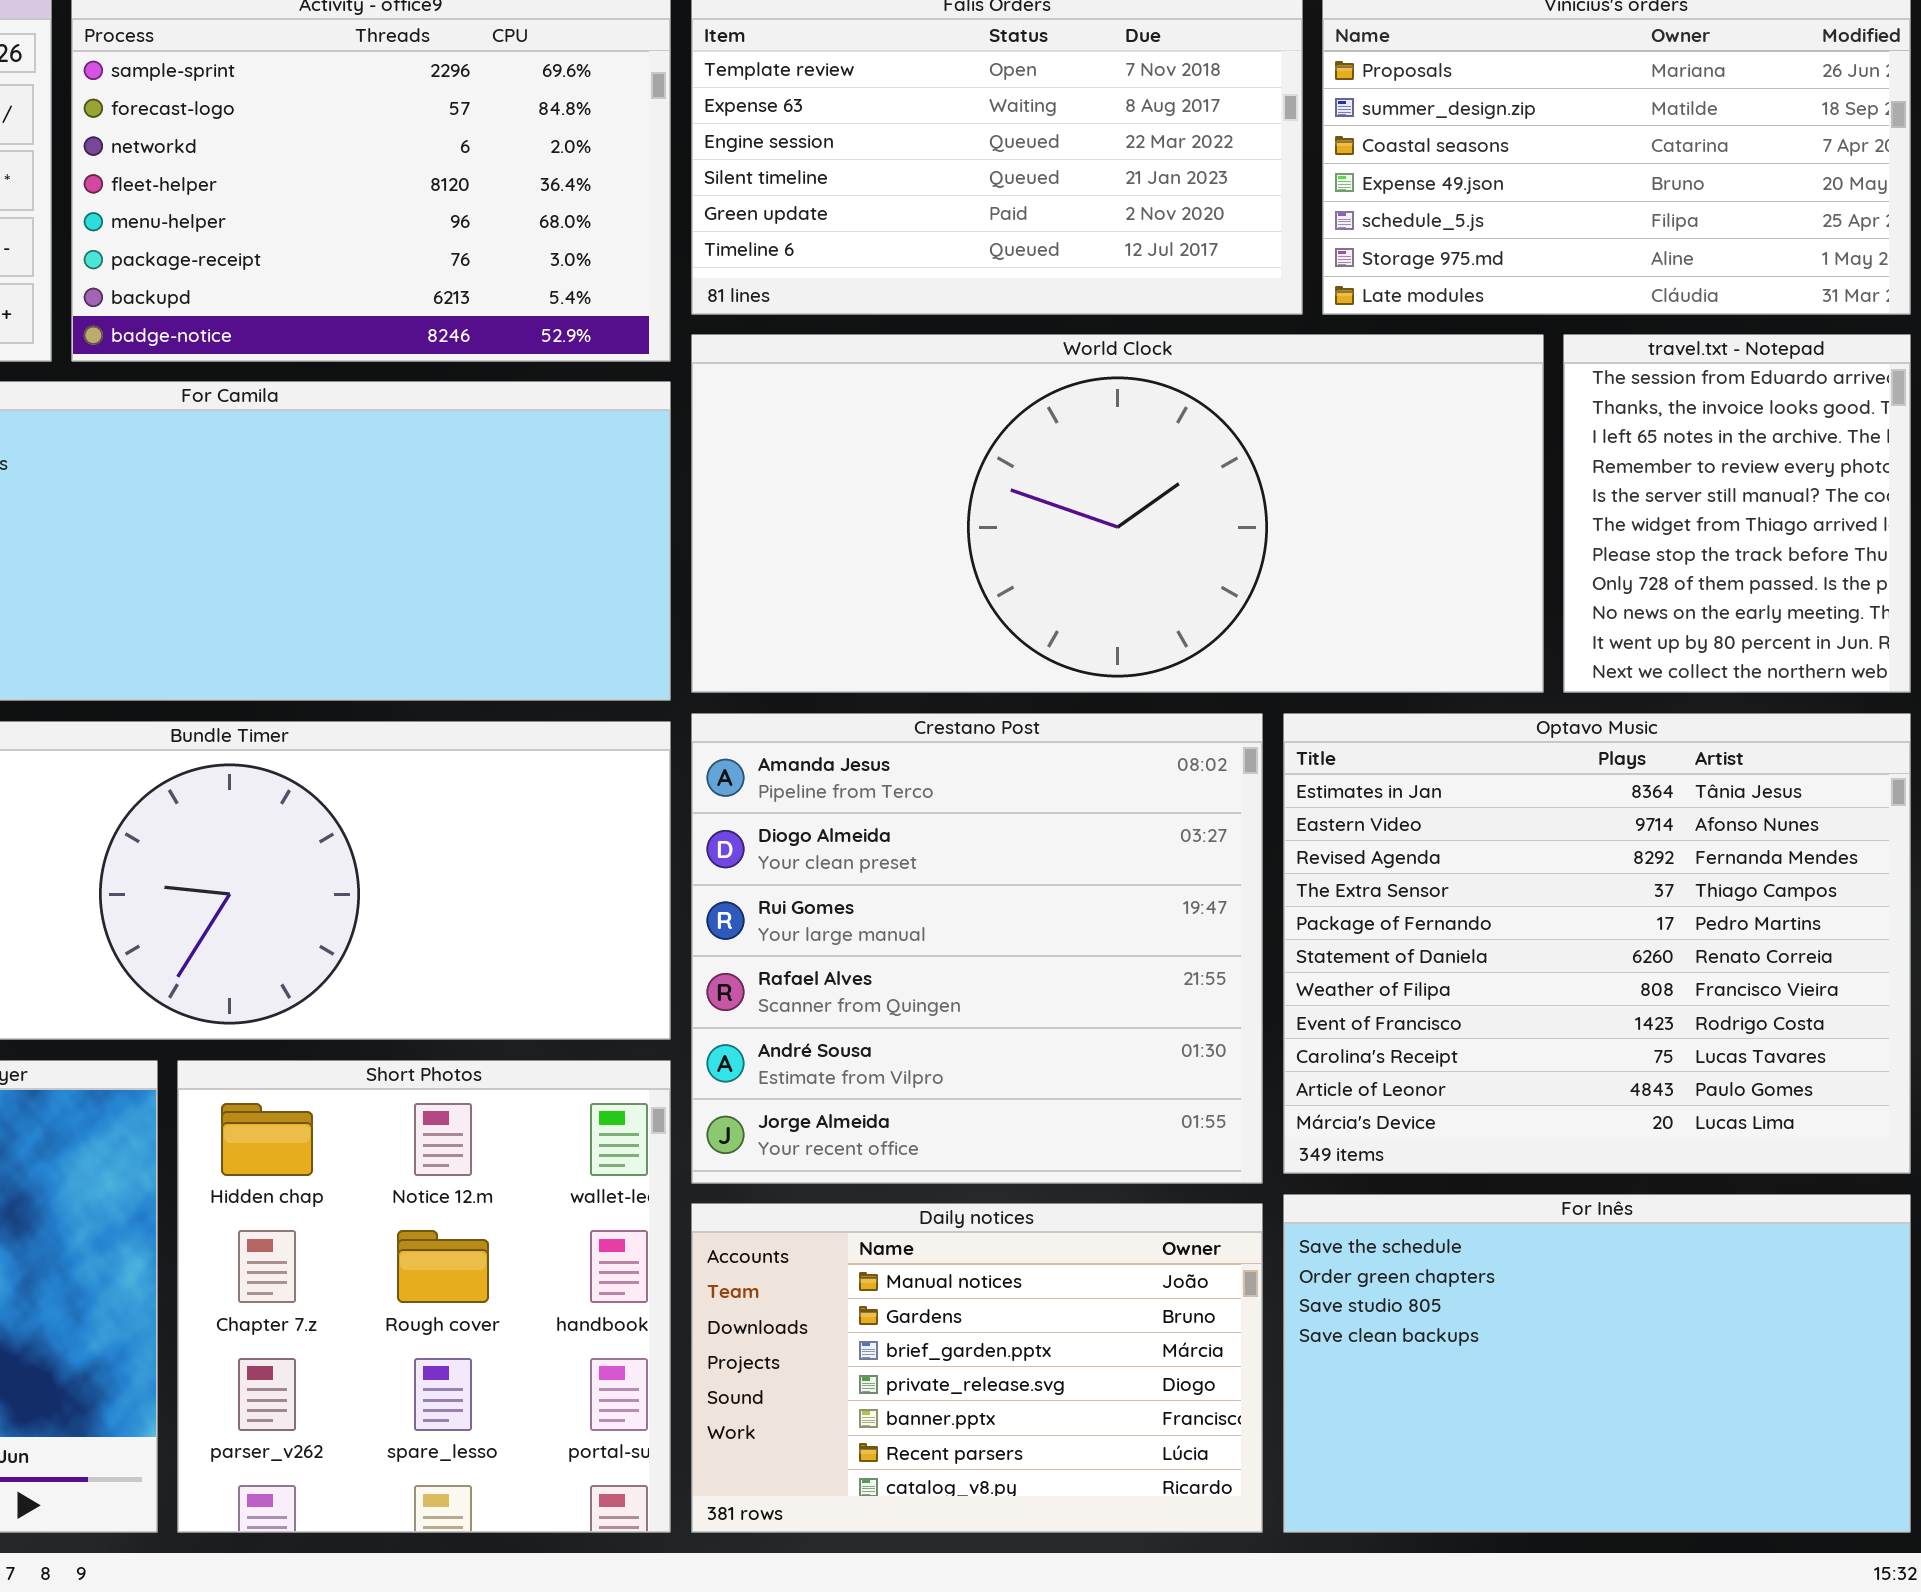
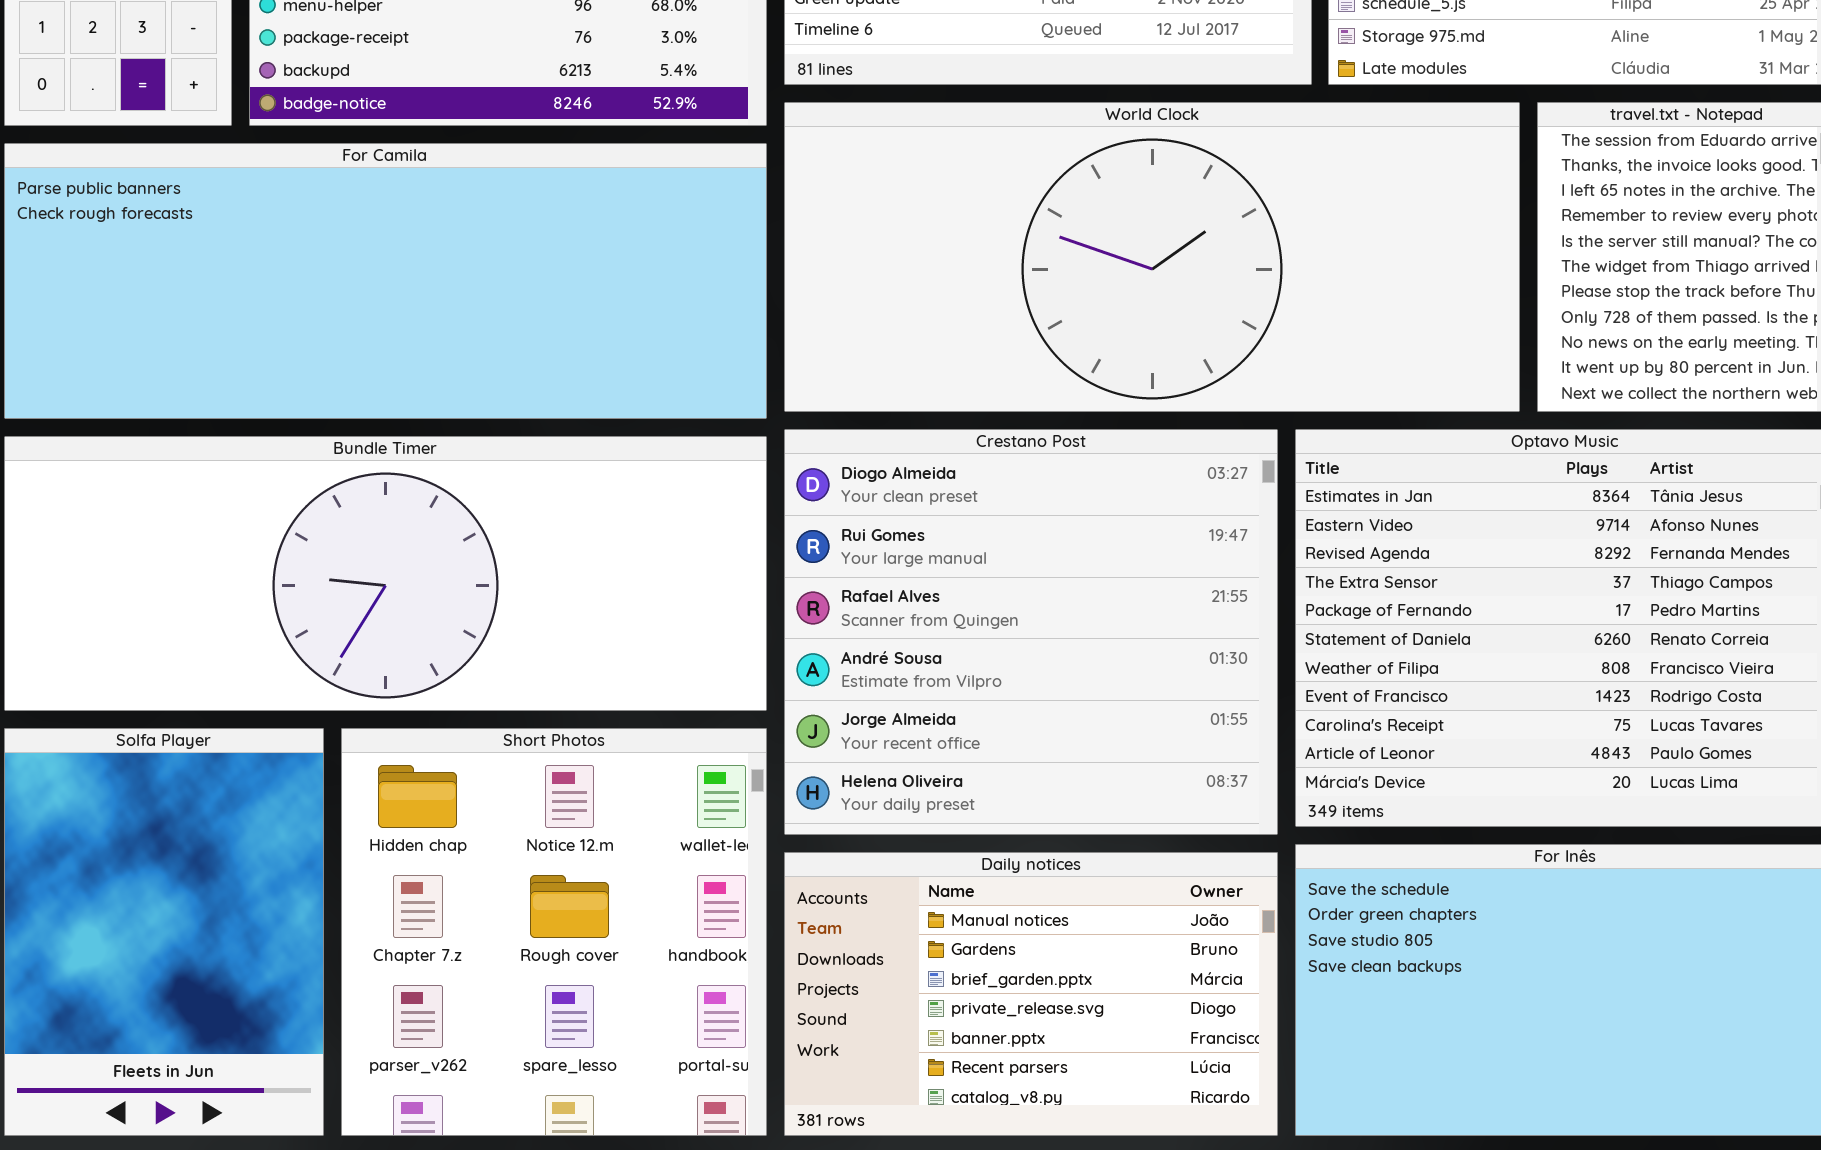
Crestano Post: [691,713,1263,1184] -> [784,429,1278,835], scrolled down 1 row

